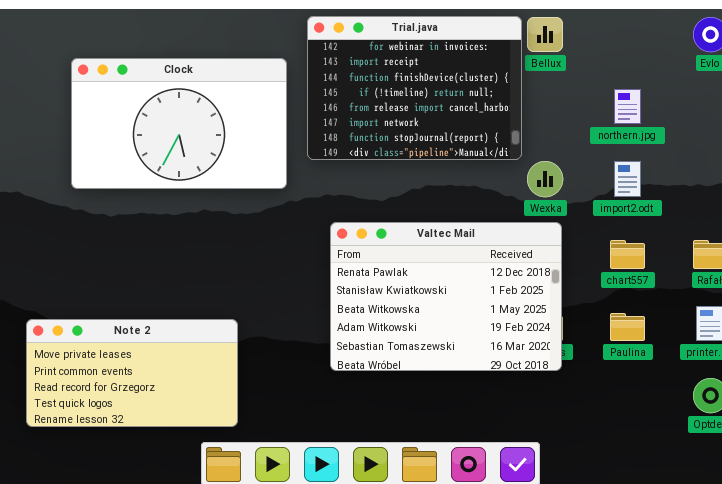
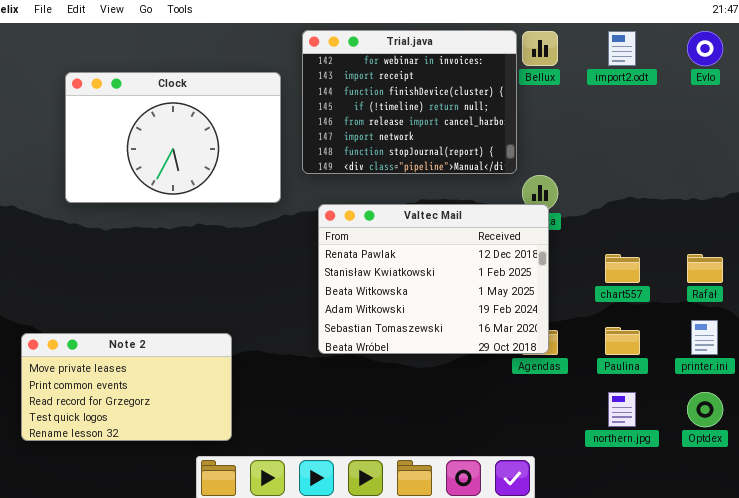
northern.jpg: [614,89,641,124] -> [608,392,636,427], moved
import2.odt: [614,161,641,197] -> [608,31,636,66], moved
Valtec Mail: [330,222,562,371] -> [318,204,549,354], moved

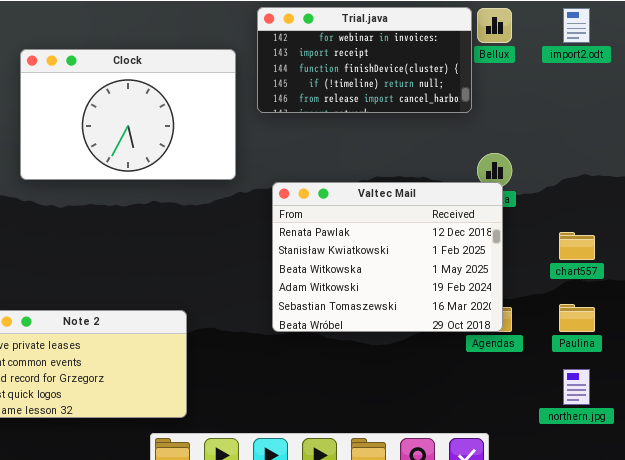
Trial.java: [302,30,517,174] -> [257,7,472,113], resized

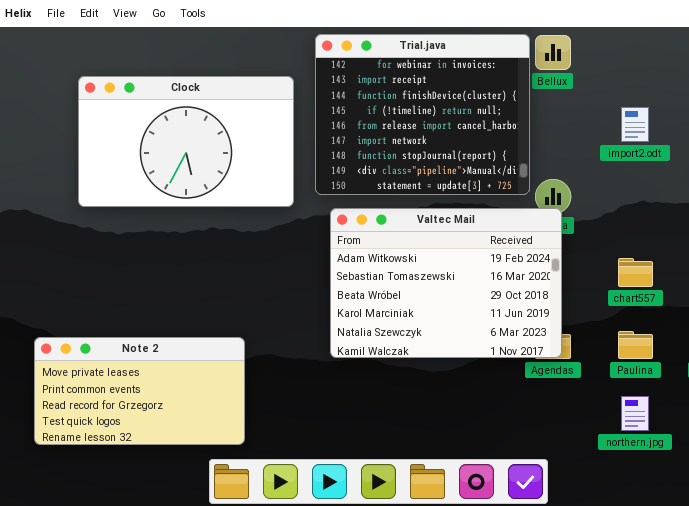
Trial.java: [257,7,472,113] -> [315,34,530,195], resized
import2.odt: [563,8,590,43] -> [621,107,649,142], moved
Valtec Mail: [272,182,503,332] -> [330,208,562,358], scrolled down 3 rows

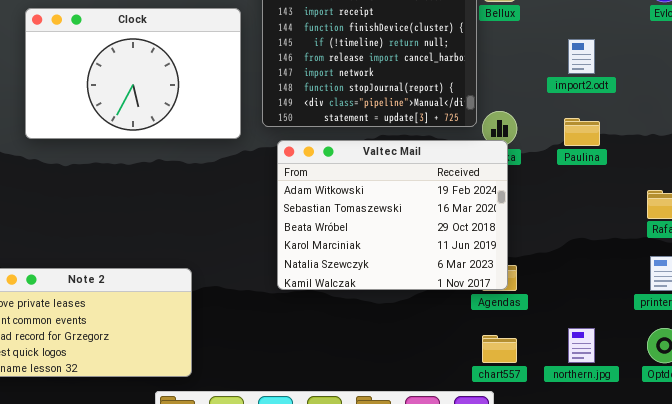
chart557: [618,258,653,287] -> [482,335,517,363], moved
Paulina: [618,331,653,359] -> [564,118,600,146], moved

